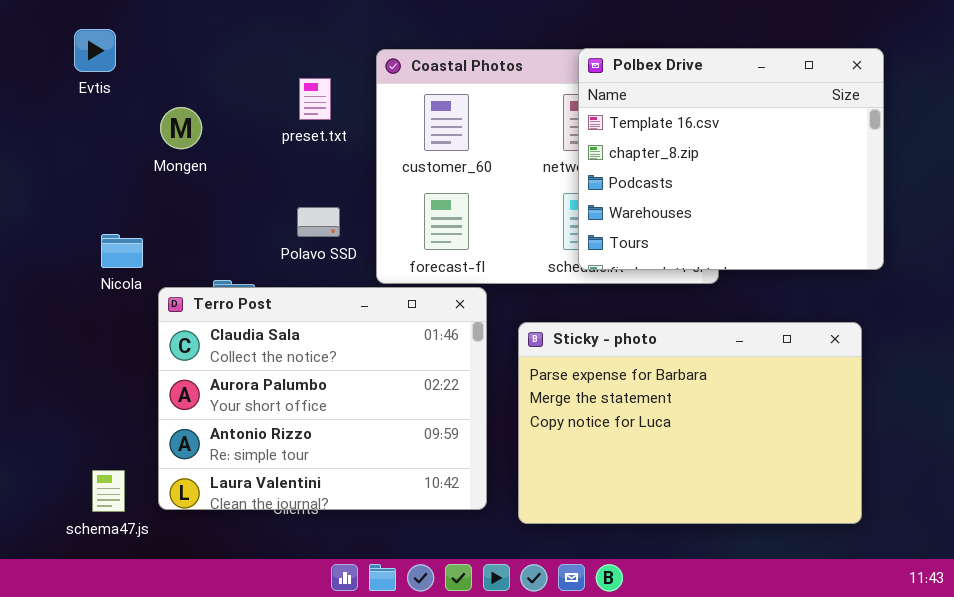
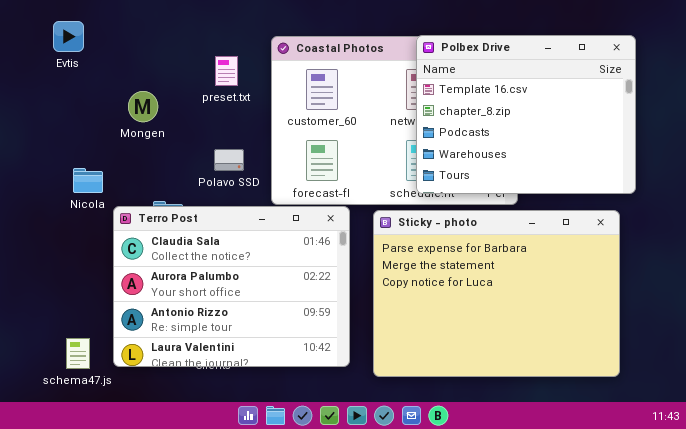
Mongen: [160,107,202,149] -> [128,91,158,122], moved
Sticky - photo: [518,322,862,524] -> [373,210,620,377], resized

